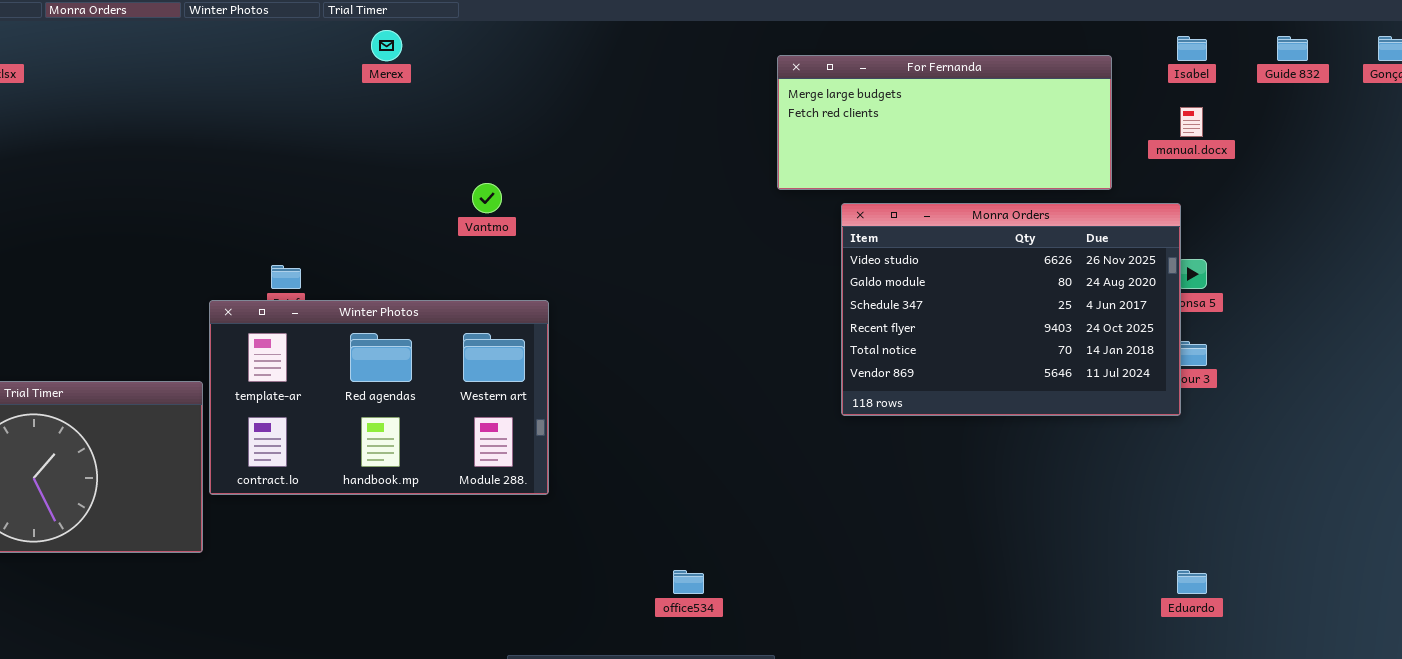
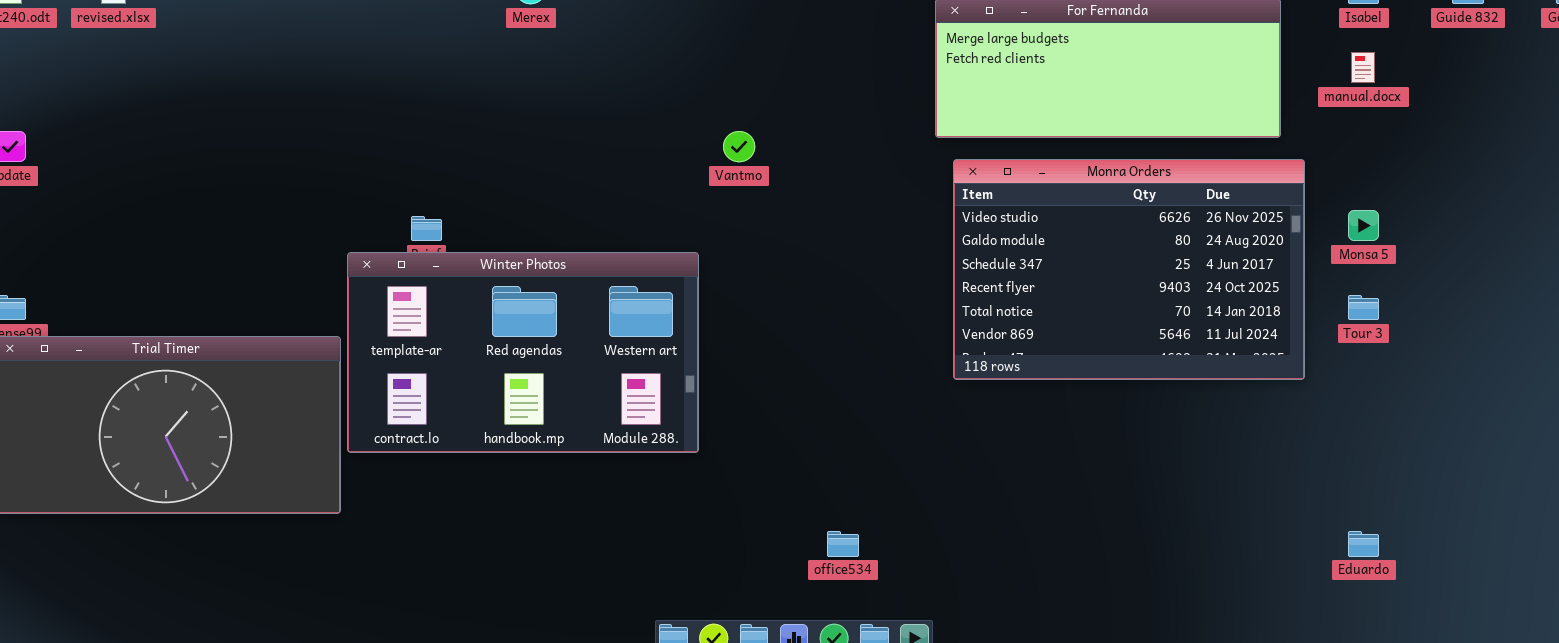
Vantmo: [472,183,502,213] -> [723,131,755,162], moved
Monra Orders: [841,203,1181,416] -> [953,159,1305,380], moved

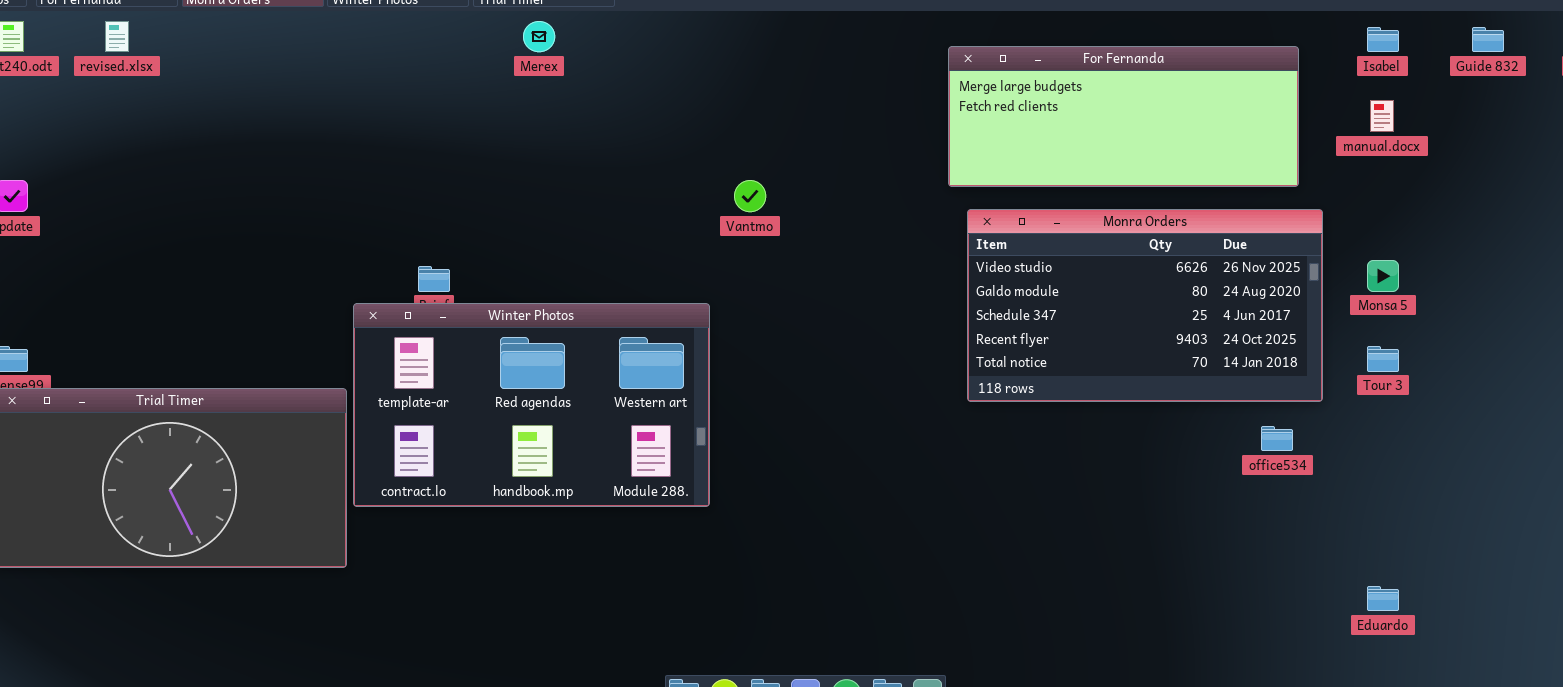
Monra Orders: [953,159,1305,380] -> [967,209,1323,402], resized
office534: [827,531,859,557] -> [1261,426,1293,451], moved

